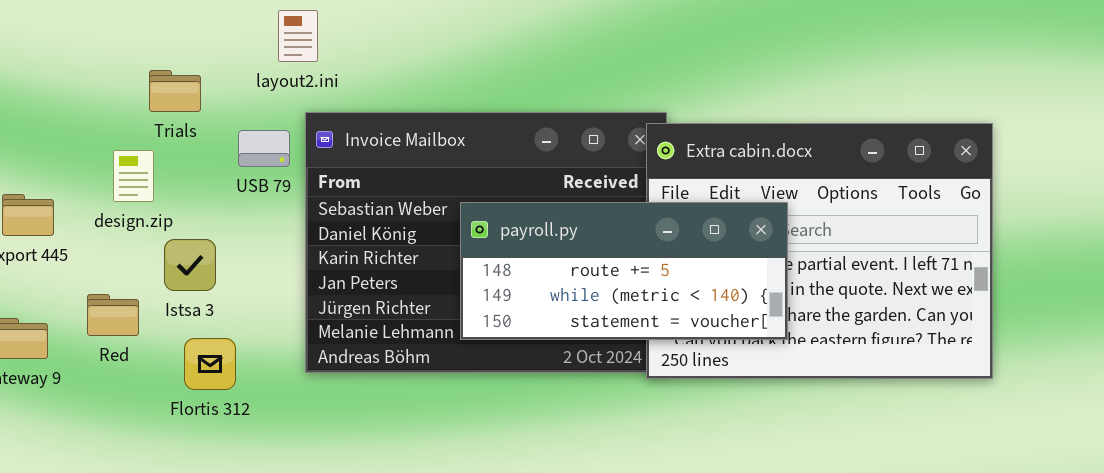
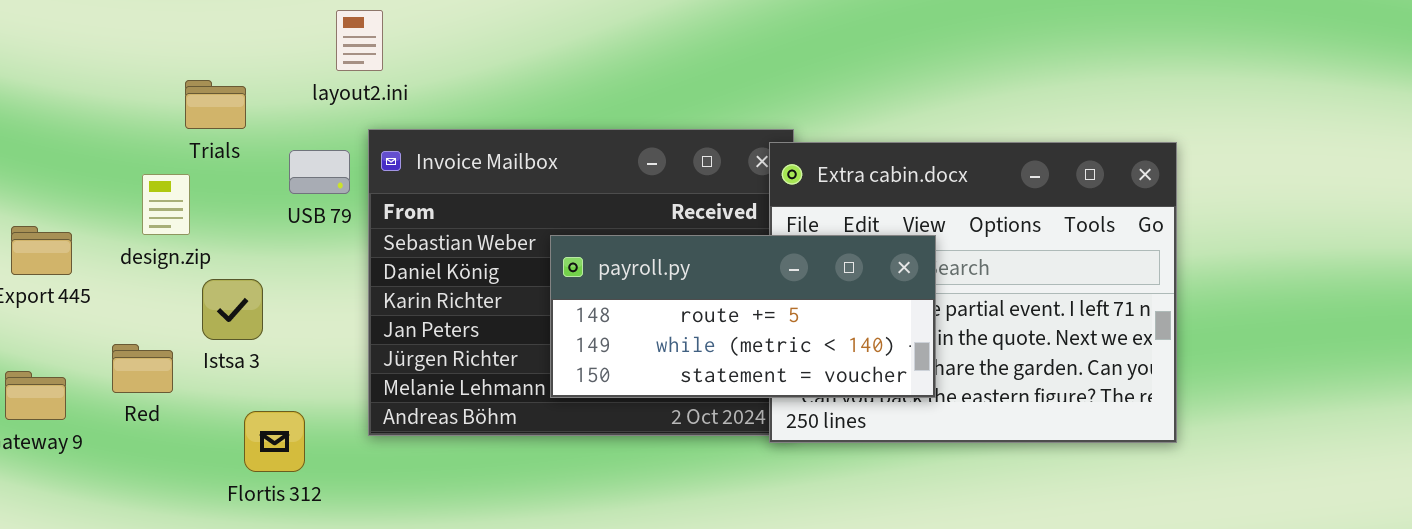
Flortis 312: [184,338,236,390] -> [244,411,305,472], moved

